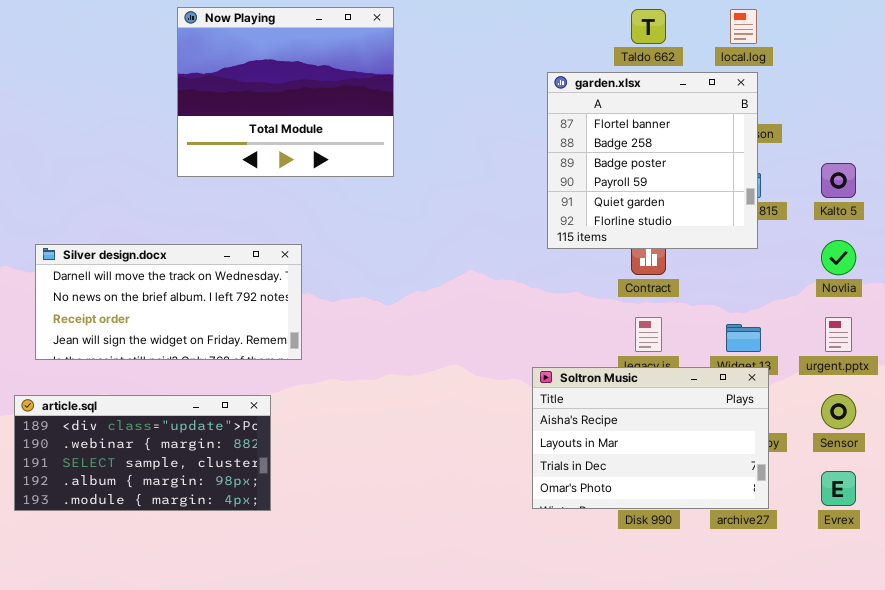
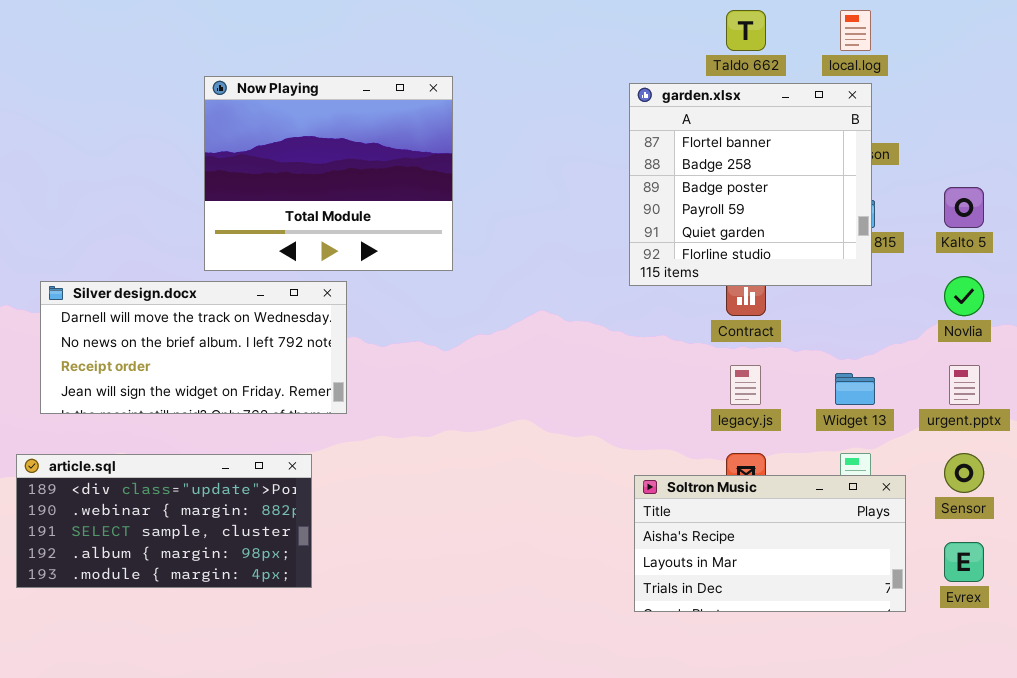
Now Playing: [177,7,394,177] -> [204,76,453,271], moved
Soltron Music: [532,367,769,509] -> [634,475,906,612], moved, resized

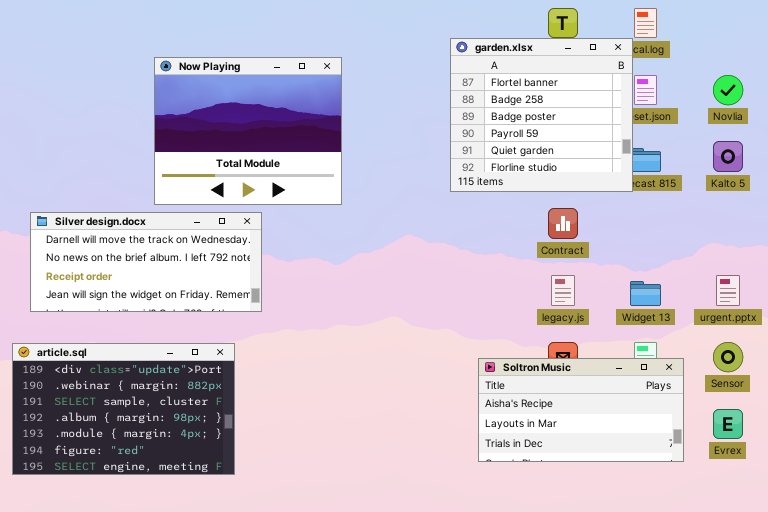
garden.xlsx: [629,83,872,286] -> [450,38,633,192], moved
Novlia: [944,276,984,316] -> [713,75,743,105], moved
article.sql: [16,454,312,588] -> [12,343,235,475], resized

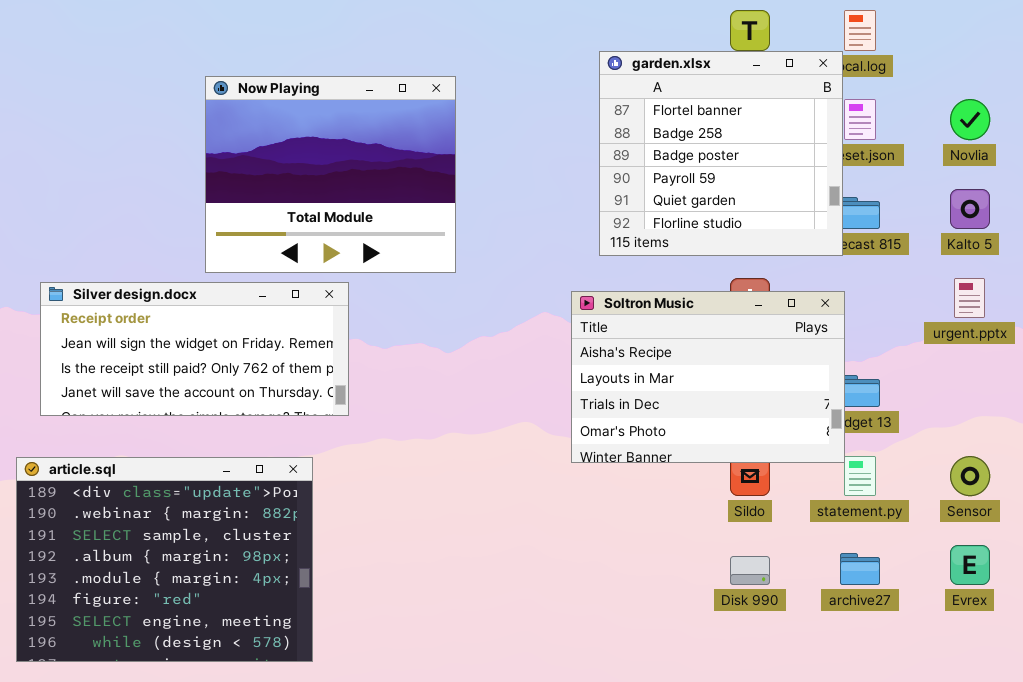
Silver design.docx: [30,212,262,312] -> [40,282,349,416], scrolled down 2 rows
urgent.pptx: [716,275,740,306] -> [954,278,985,318], moved
article.sql: [12,343,235,475] -> [16,457,313,662], resized
Soltron Music: [478,358,684,462] -> [571,291,845,463], moved, resized

